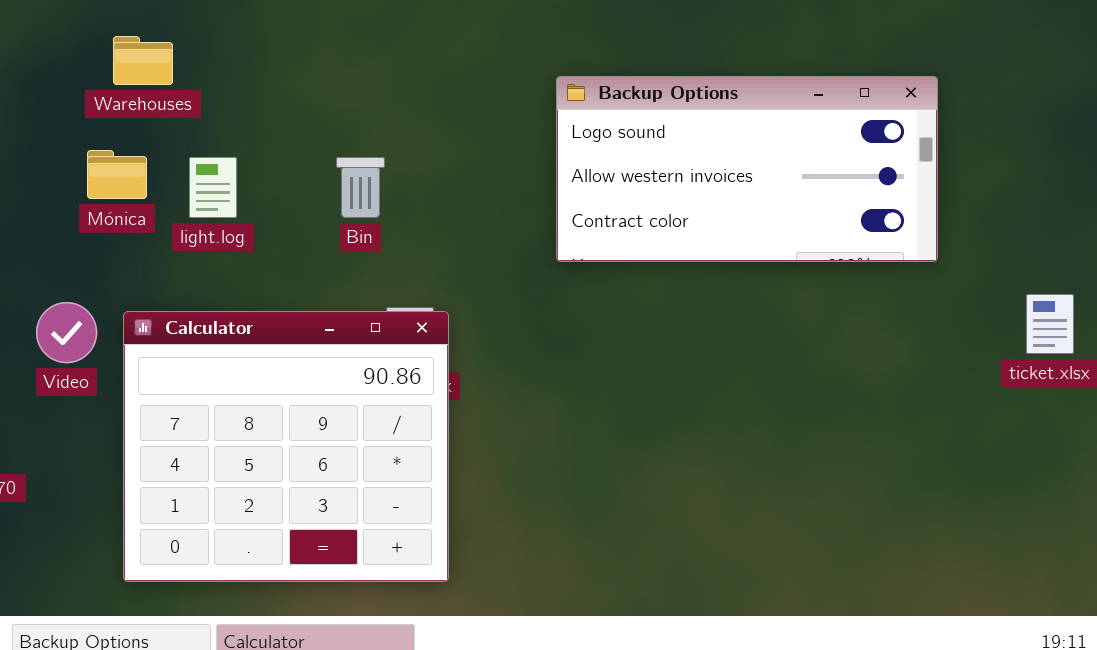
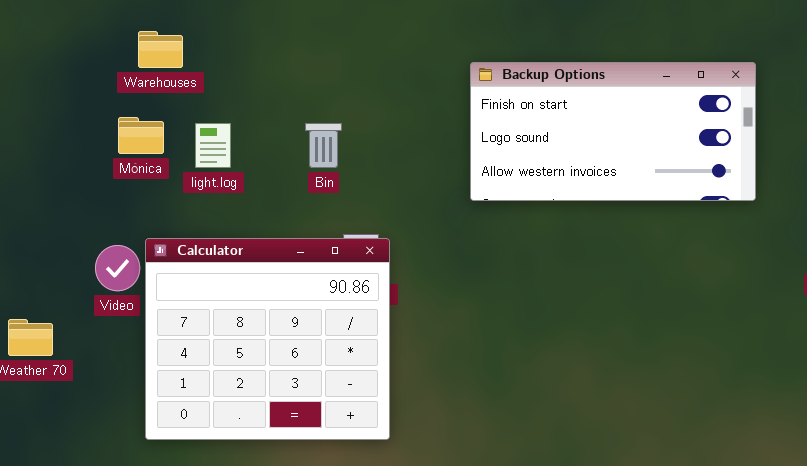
Backup Options: [556,76,938,262] -> [470,62,756,201], scrolled up 1 row
Video: [36,302,97,363] -> [95,245,140,291], moved

